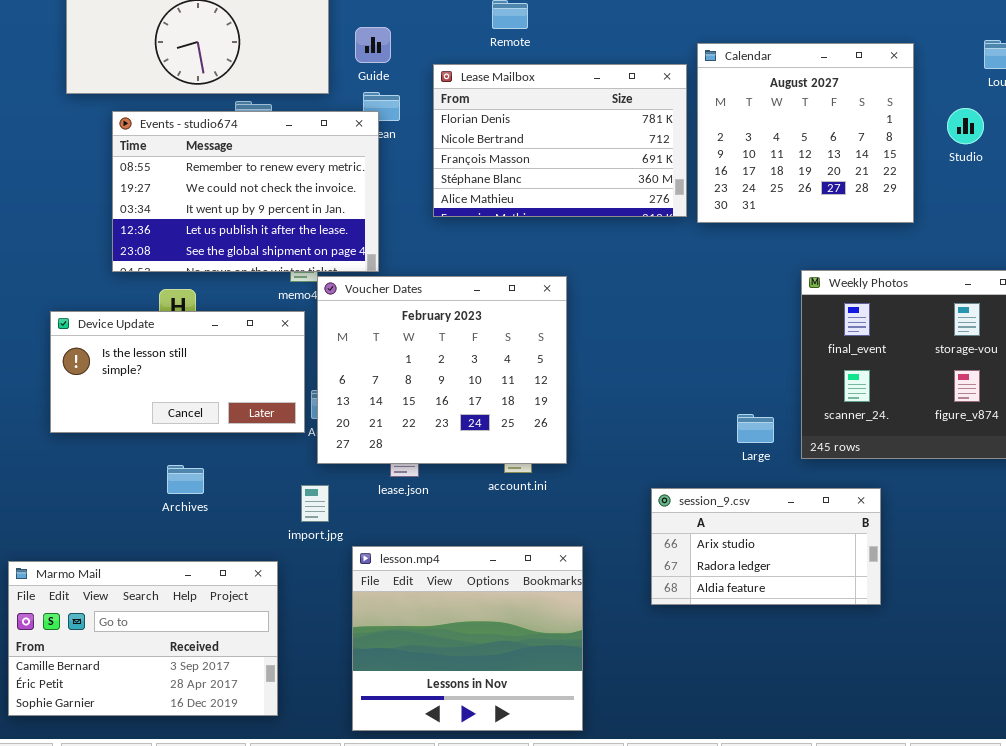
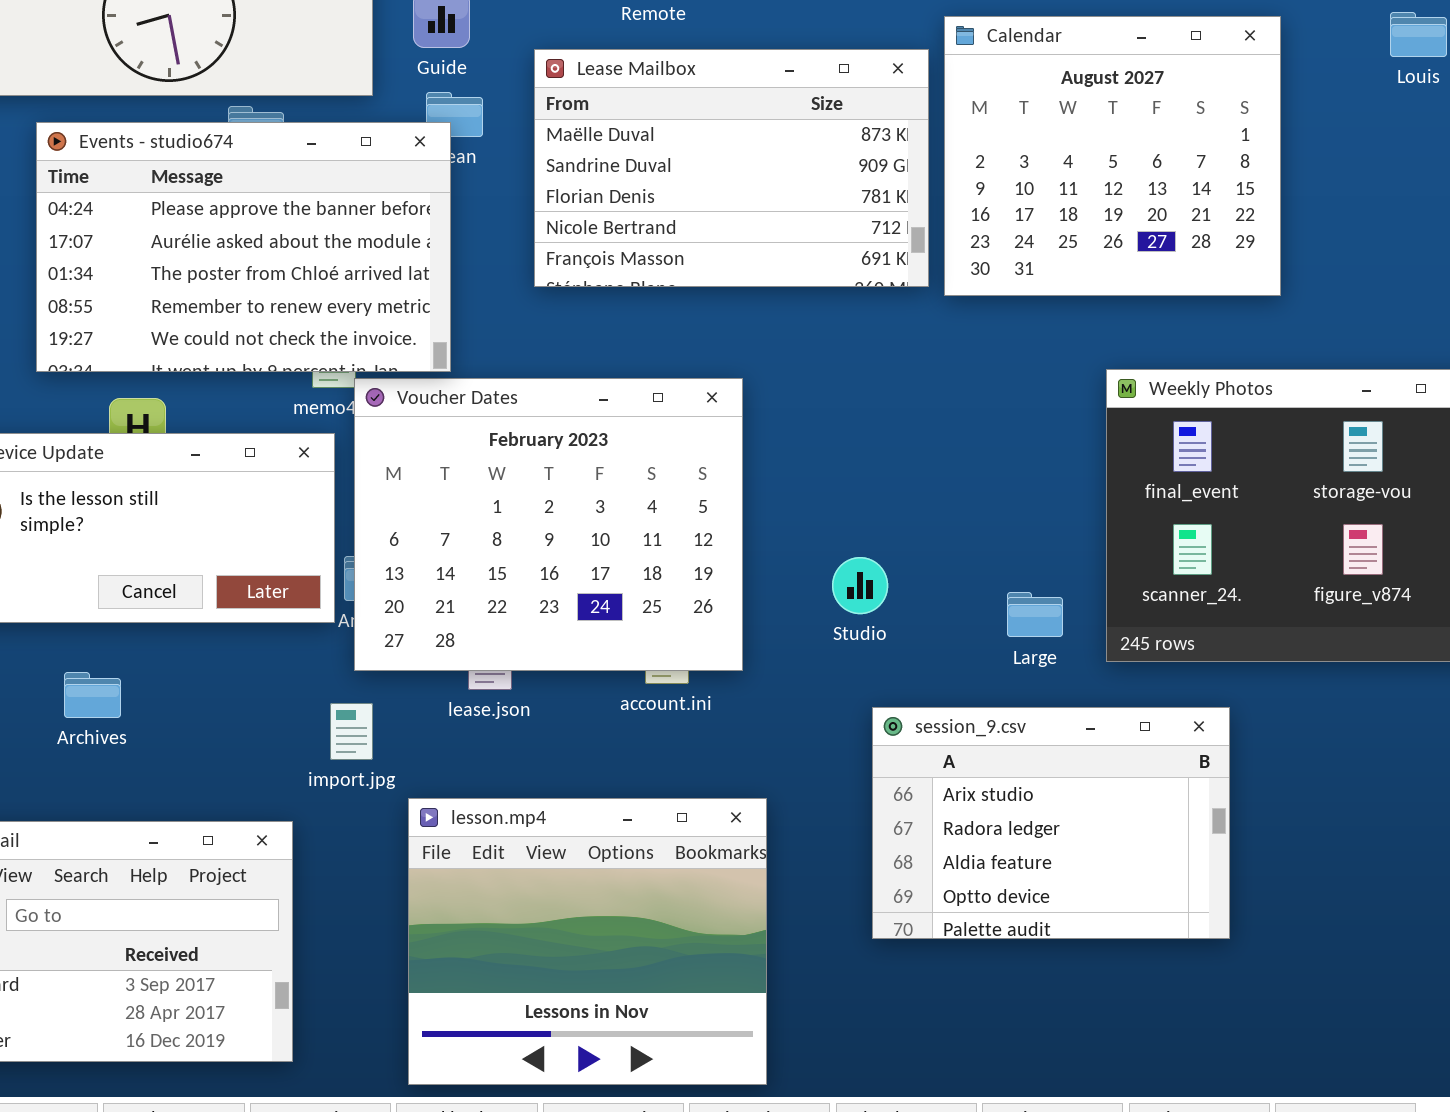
Lease Mailbox: [433,64,687,217] -> [534,49,929,287], scrolled up 2 rows
Studio: [947,108,984,144] -> [832,557,888,614], moved
Events - studio674: [112,111,379,272] -> [36,122,451,372], scrolled up 3 rows
Archives: [167,465,204,494] -> [64,672,121,718], moved
session_9.csv: [651,488,881,605] -> [872,707,1230,939], resized

